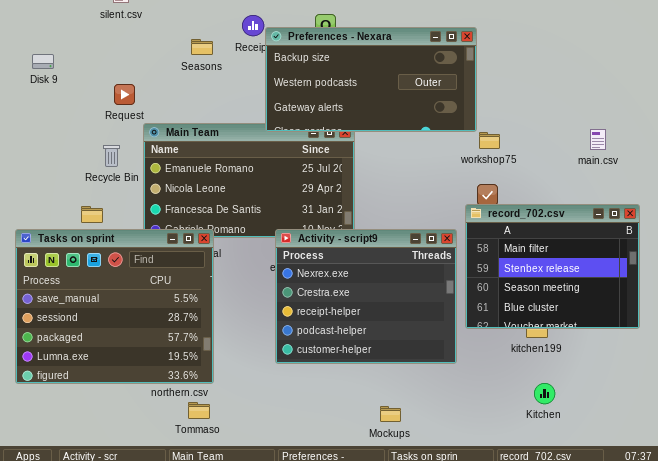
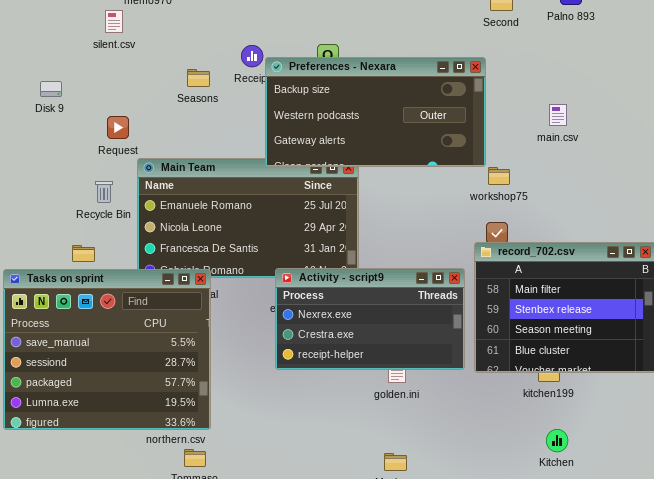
Disk 9: [32,54,54,69] -> [40,81,62,97], moved
main.csv: [590,129,606,150] -> [549,104,567,126], moved
Activity - script9: [275,229,457,364] -> [275,268,465,370], resized

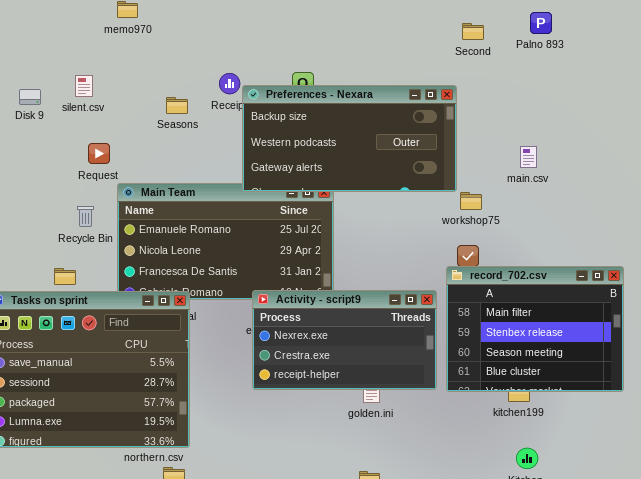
silent.csv: [105,10,123,33] -> [75,75,93,97], moved
Disk 9: [40,81,62,97] -> [19,89,41,105], moved
main.csv: [549,104,567,126] -> [520,146,537,168], moved

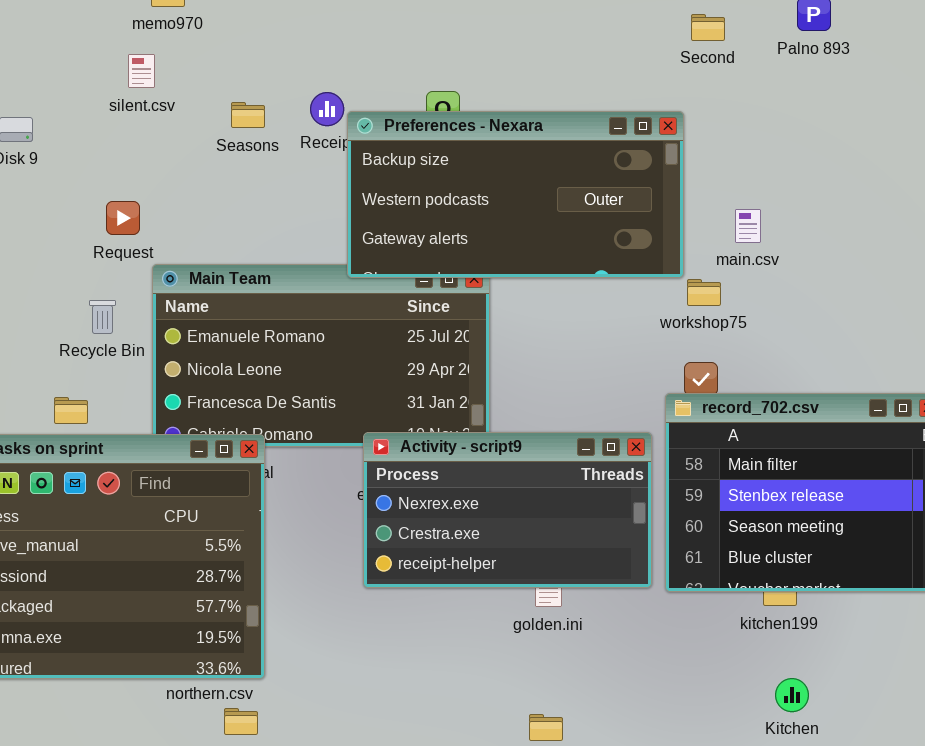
silent.csv: [75,75,93,97] -> [128,54,155,88], moved
Seasons: [166,97,188,114] -> [231,102,265,128], moved
main.csv: [520,146,537,168] -> [735,209,761,243], moved

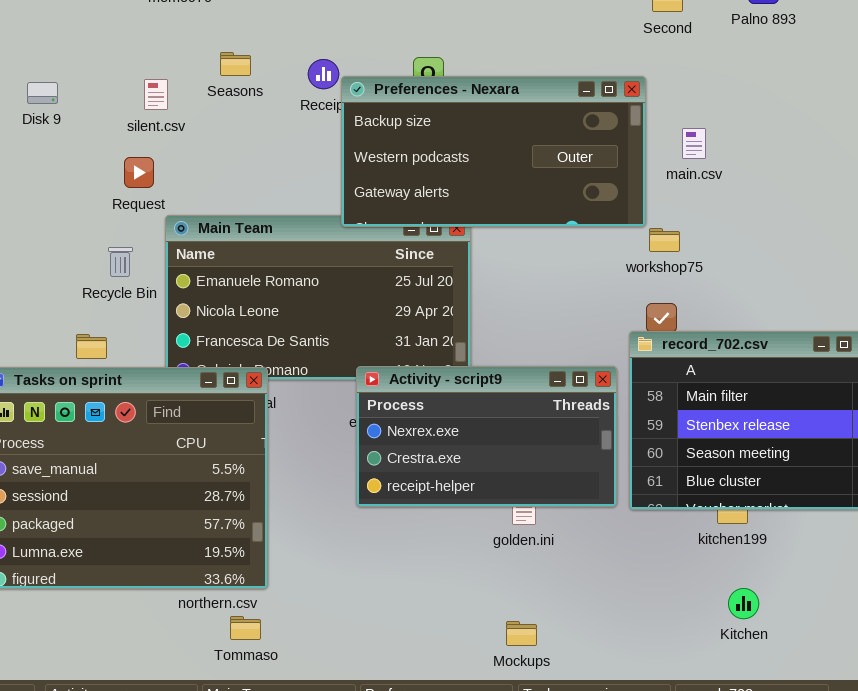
silent.csv: [128,54,155,88] -> [144,79,168,110], moved
Seasons: [231,102,265,128] -> [220,52,251,76], moved
main.csv: [735,209,761,243] -> [682,128,706,159], moved

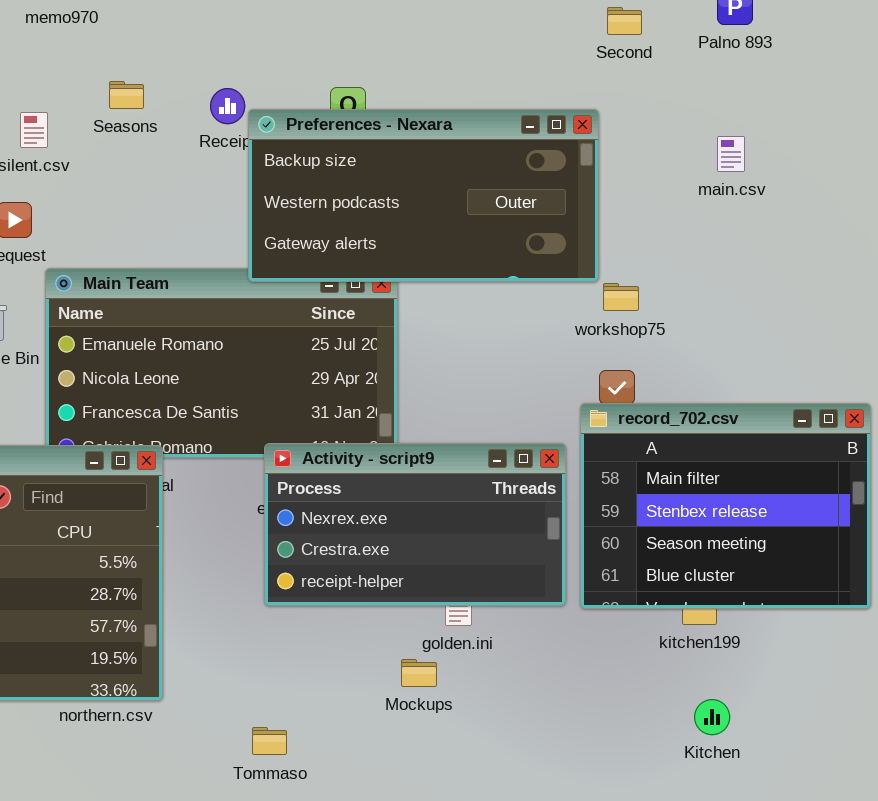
main.csv: [682,128,706,159] -> [717,136,745,172], moved
Tommaso: [230,616,261,640] -> [252,727,287,755], moved
Mockups: [506,621,537,646] -> [401,659,437,687], moved

